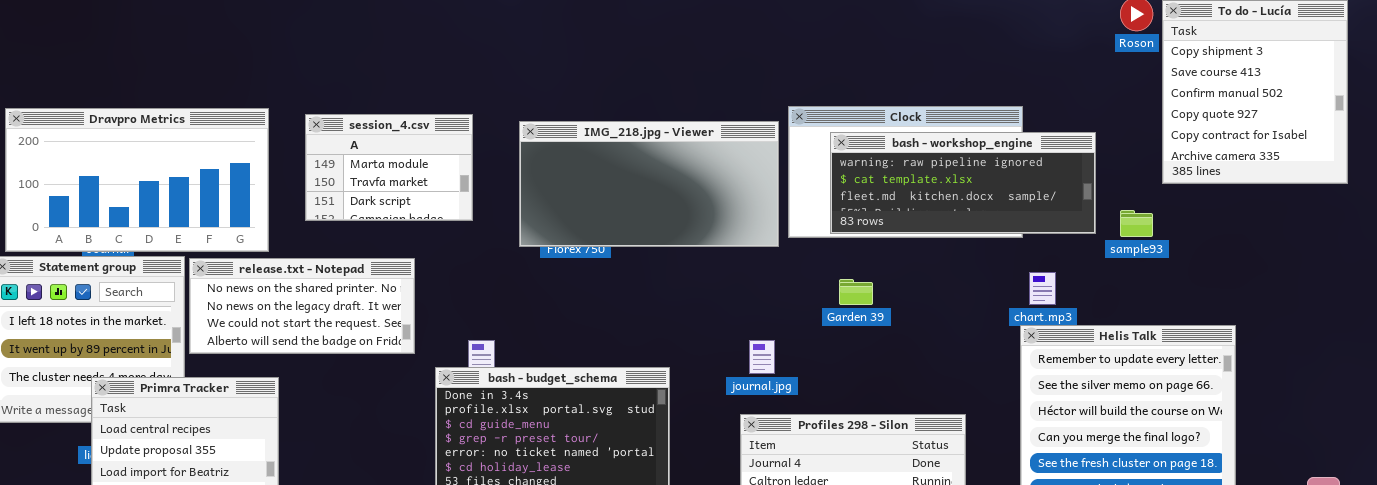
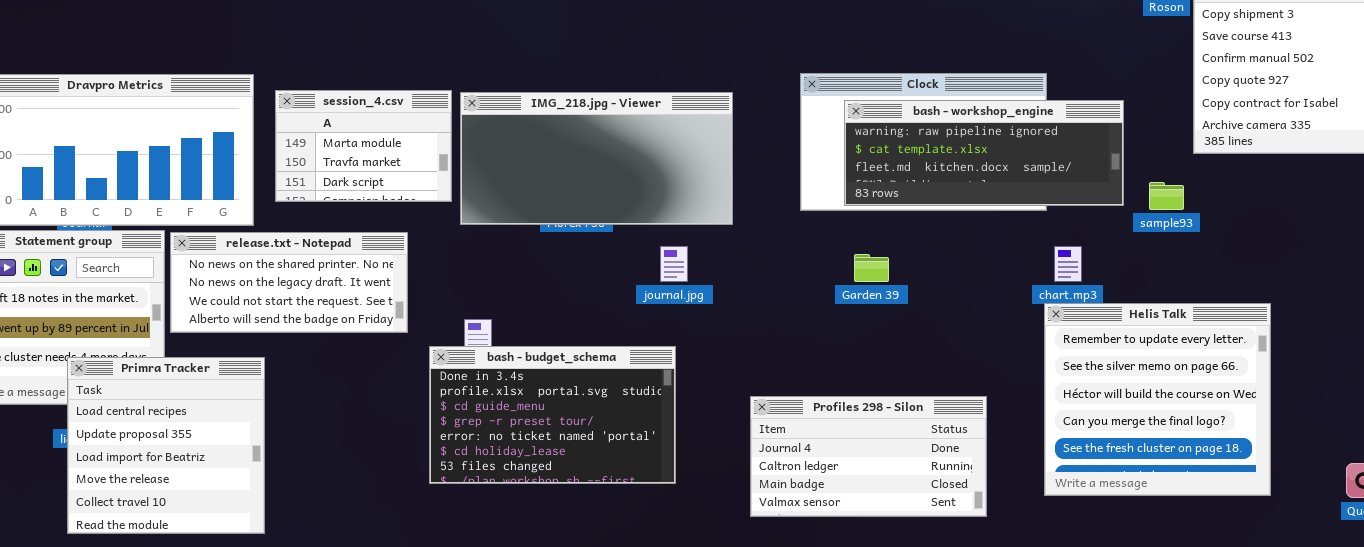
session_4.csv: [305,114,473,221] -> [275,90,452,202], moved
IMG_218.jpg - Viewer: [519,121,779,247] -> [460,92,733,225], moved
journal.jpg: [749,340,775,374] -> [660,246,688,282], moved

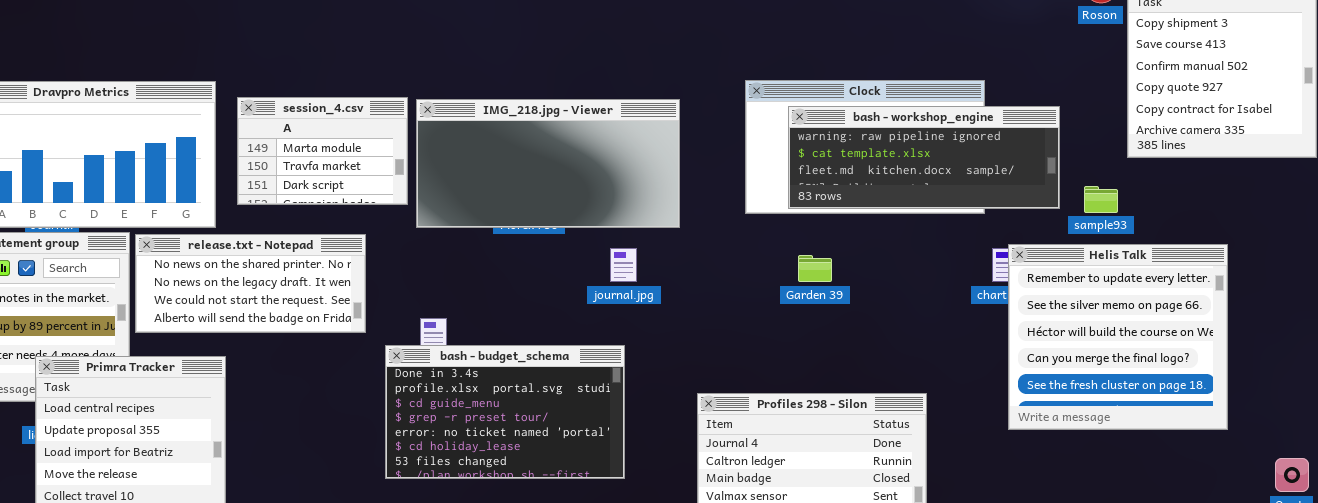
Helis Talk: [1044,303,1271,496] -> [1008,244,1228,430], moved

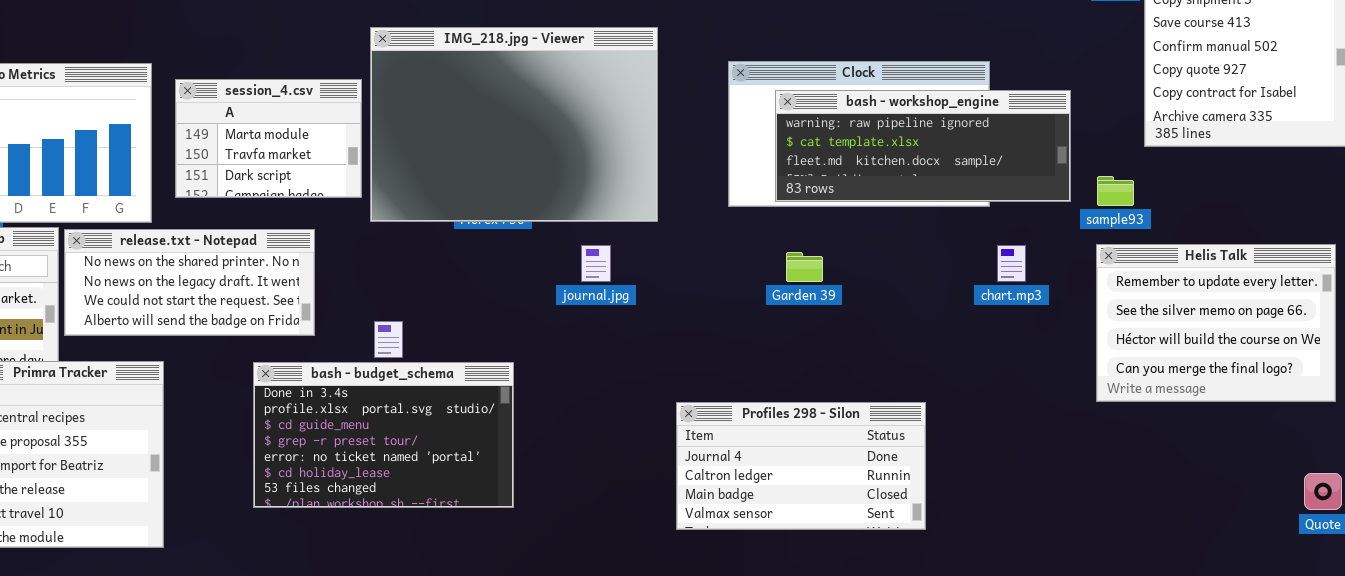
IMG_218.jpg - Viewer: [416,99,680,228] -> [370,27,658,222], resized
Helis Talk: [1008,244,1228,430] -> [1096,244,1336,402], moved, resized
bash - budget_schema: [385,345,625,479] -> [253,362,514,508], moved

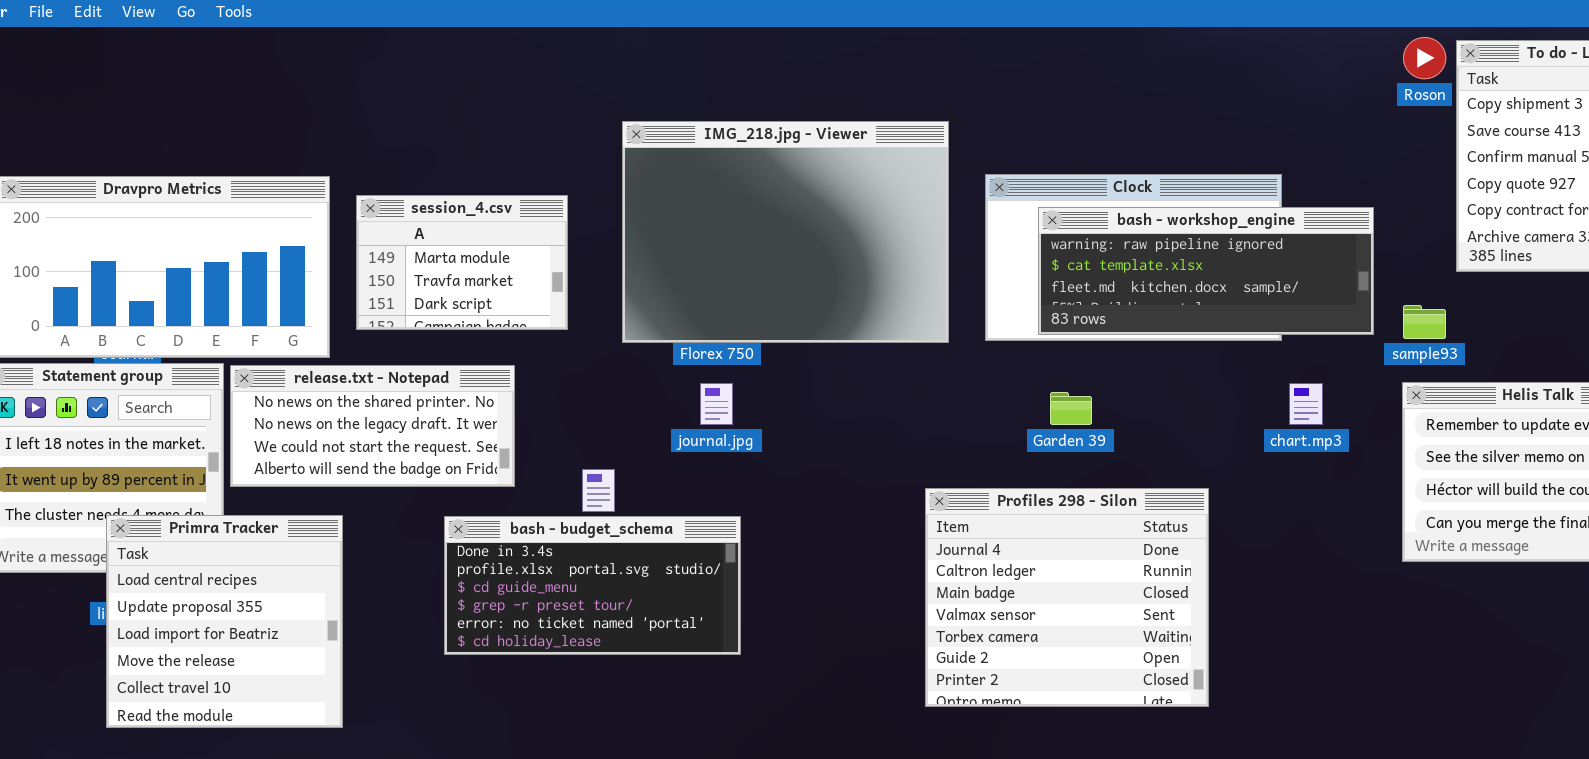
IMG_218.jpg - Viewer: [370,27,658,222] -> [622,121,949,343], moved
journal.jpg: [581,245,611,282] -> [700,383,733,425], moved
bash - budget_schema: [253,362,514,508] -> [444,516,741,655], resized
Profiles 298 - Silon: [676,402,926,530] -> [925,488,1209,707], resized

